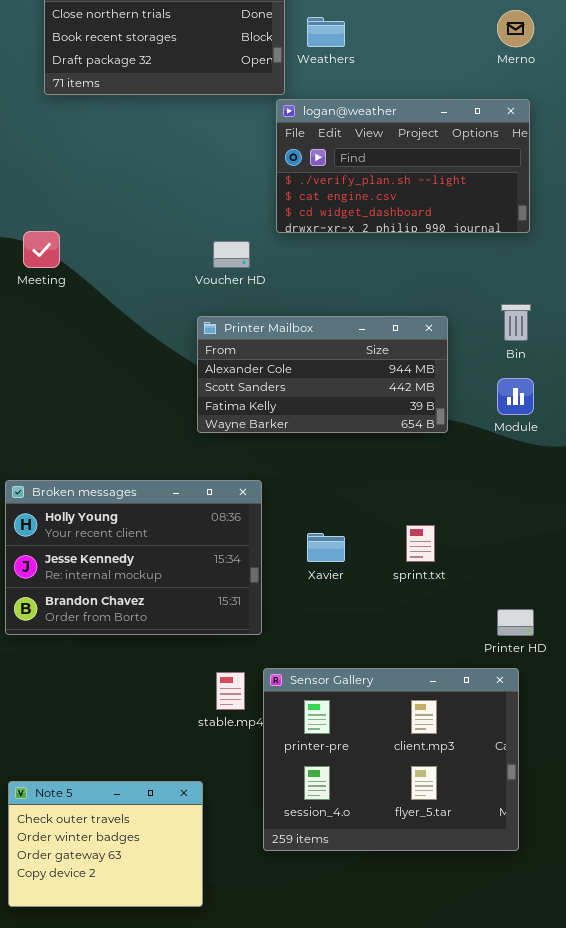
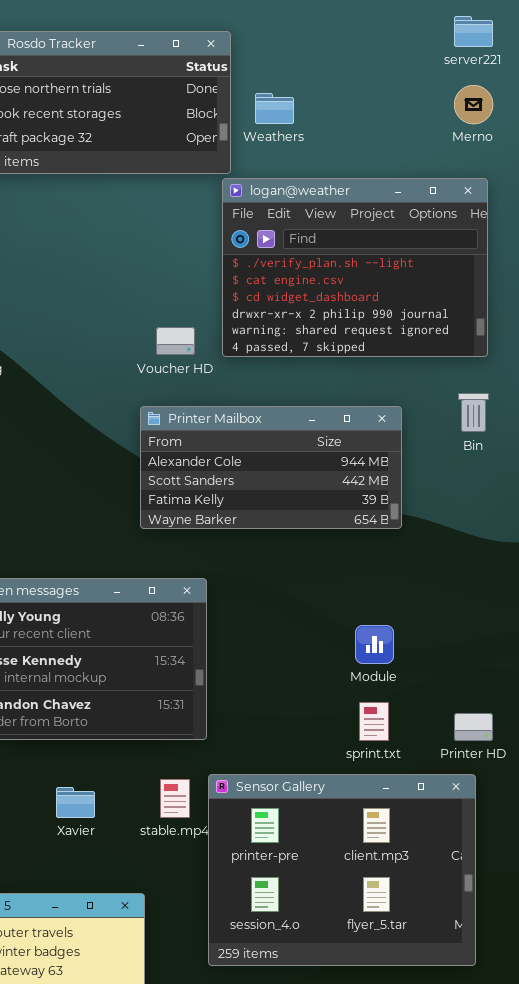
logan@weather: [276,99,530,233] -> [222,178,488,357], resized
Module: [497,378,534,415] -> [355,625,394,664], moved
sprint.txt: [406,525,435,562] -> [359,702,389,741], moved
Xavier: [307,533,345,562] -> [56,787,95,818], moved

